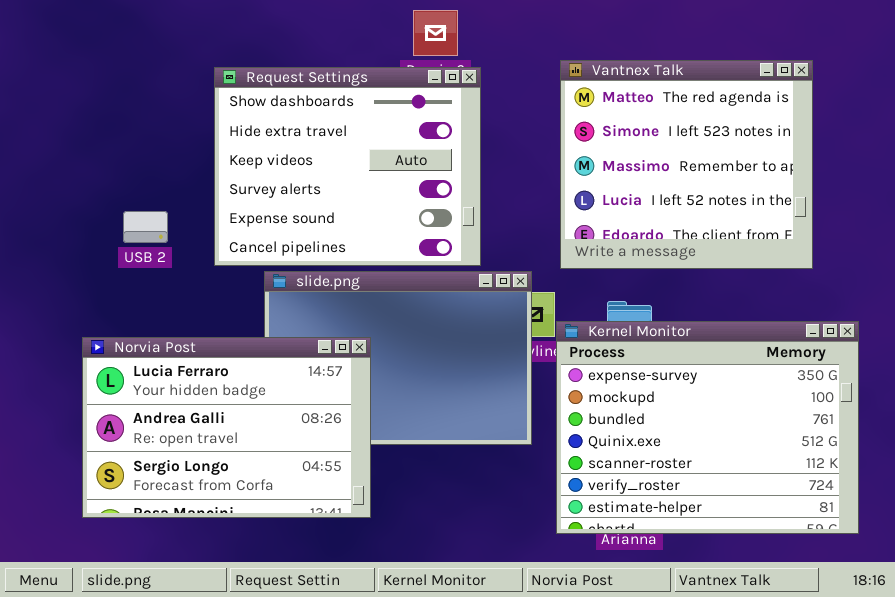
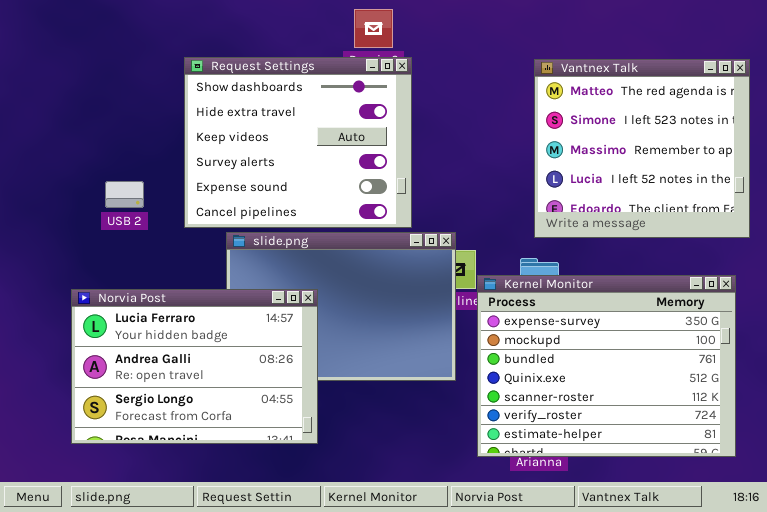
Vantnex Talk: [560,60,813,269] -> [534,59,750,238], moved

